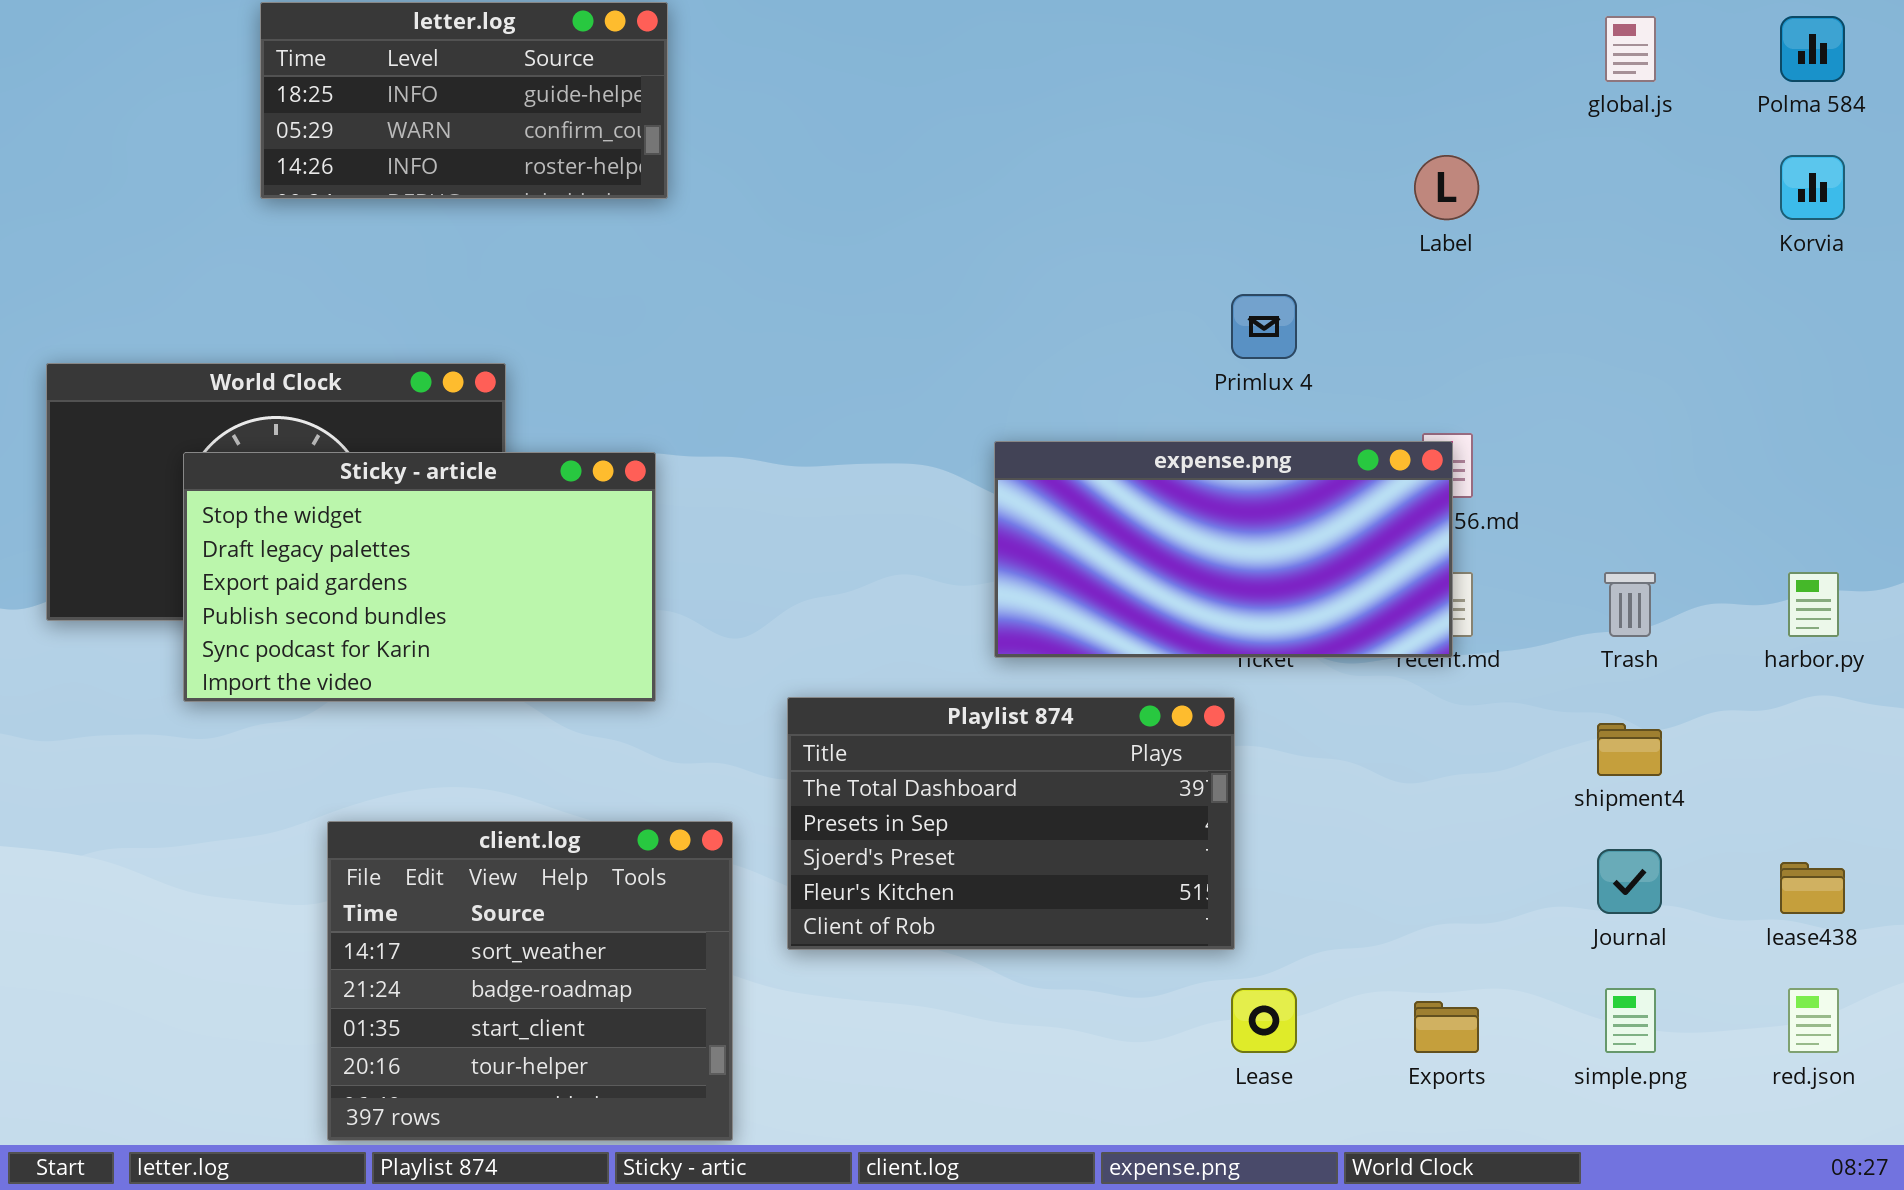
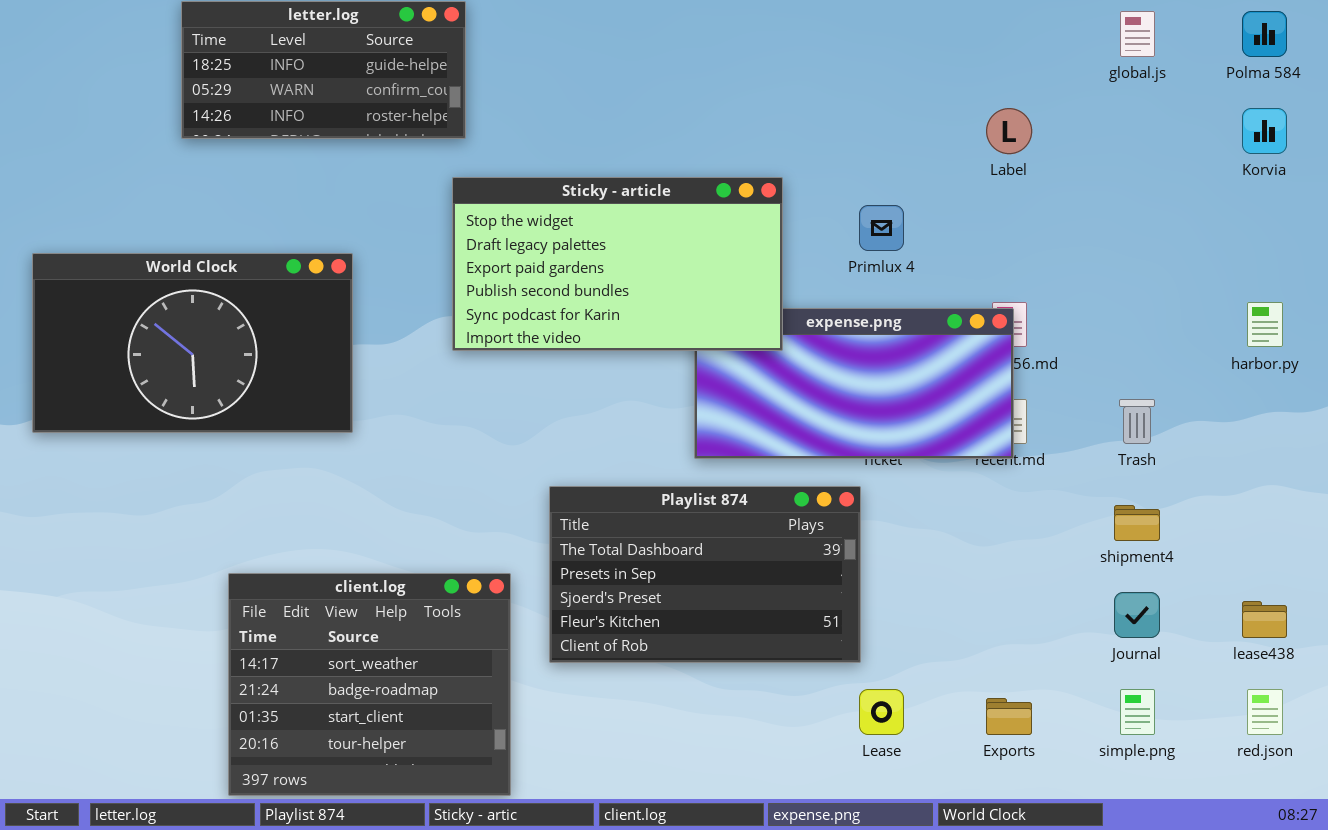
Sticky - article: [183,452,656,702] -> [452,177,783,351], moved
harbor.py: [1788,572,1839,637] -> [1247,302,1283,347], moved

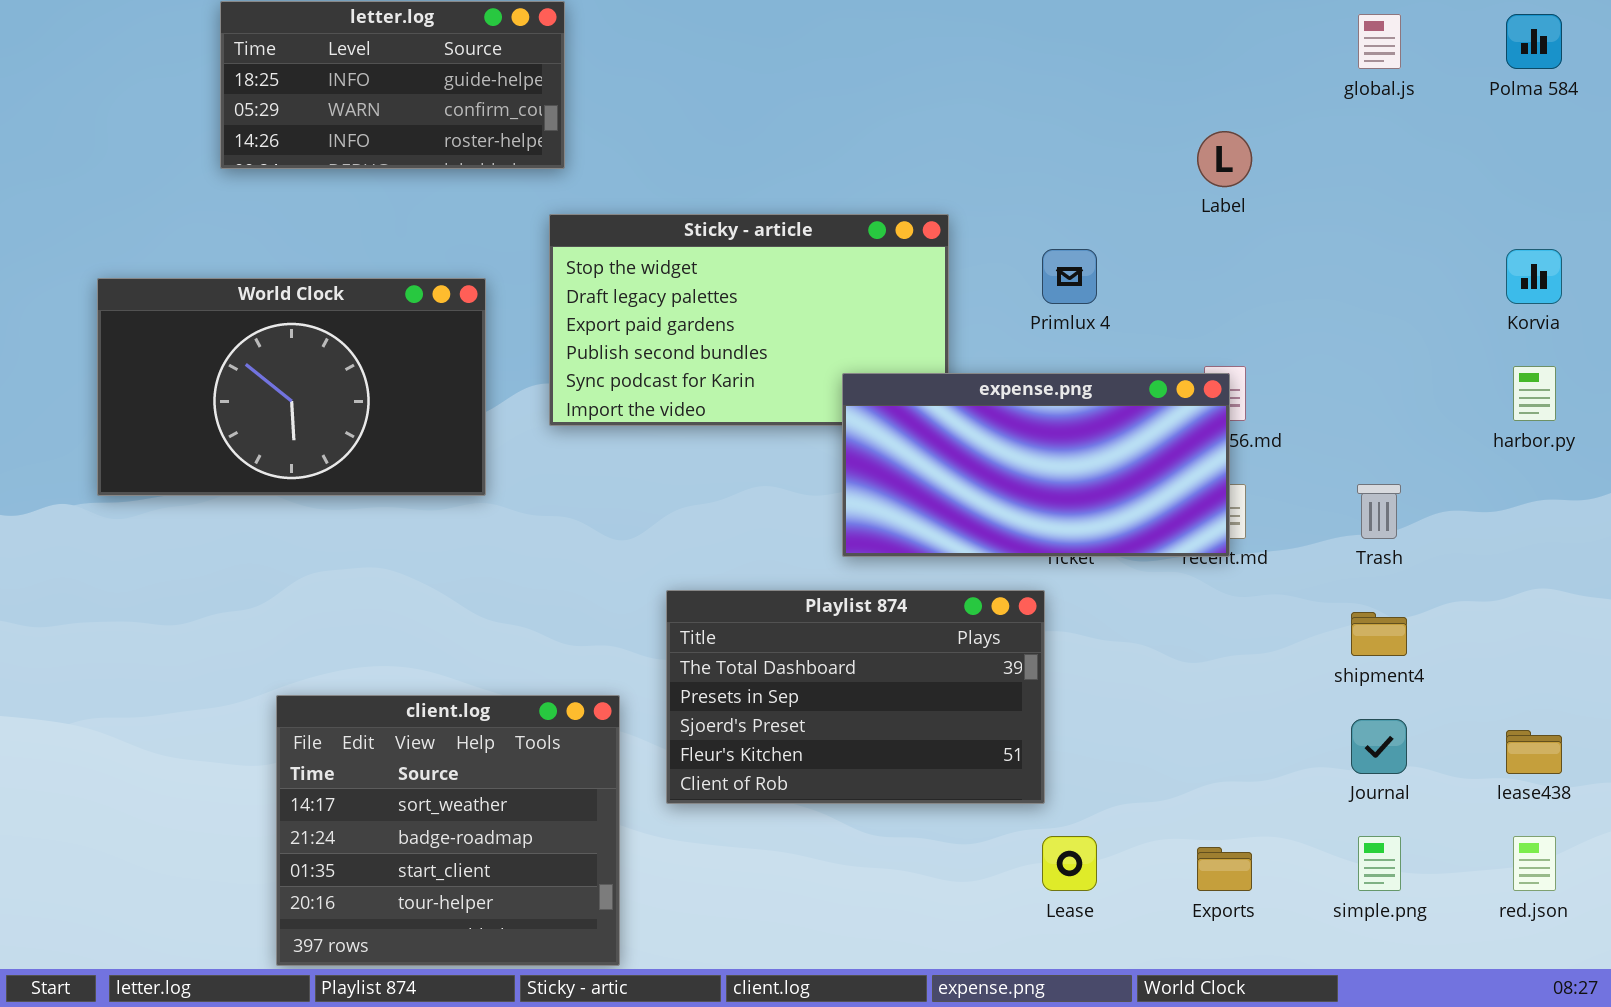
Korvia: [1242,108,1287,154] -> [1506,249,1562,304], moved
World Clock: [32,253,353,433] -> [97,278,486,496], moved
expense.png: [694,308,1014,459] -> [842,373,1230,557], raised

